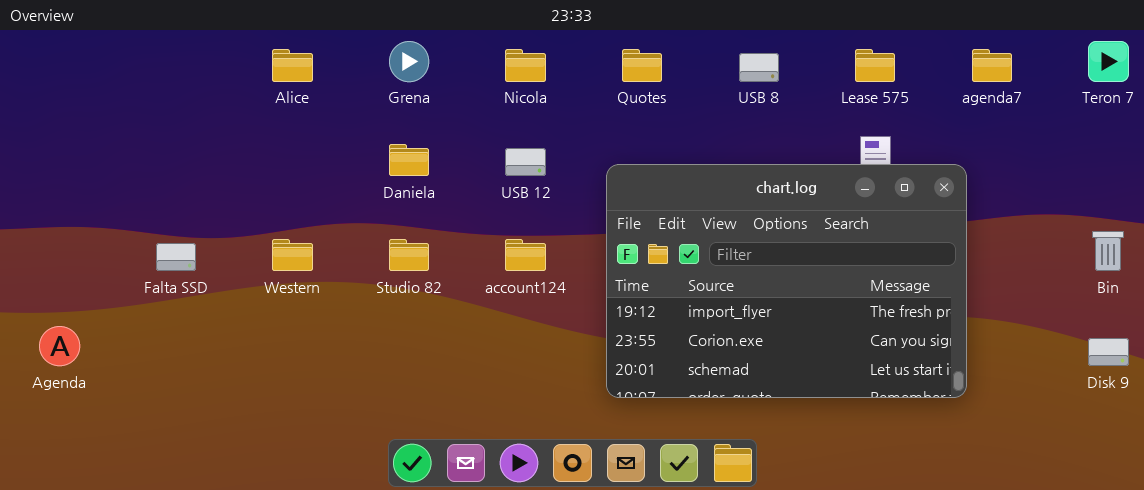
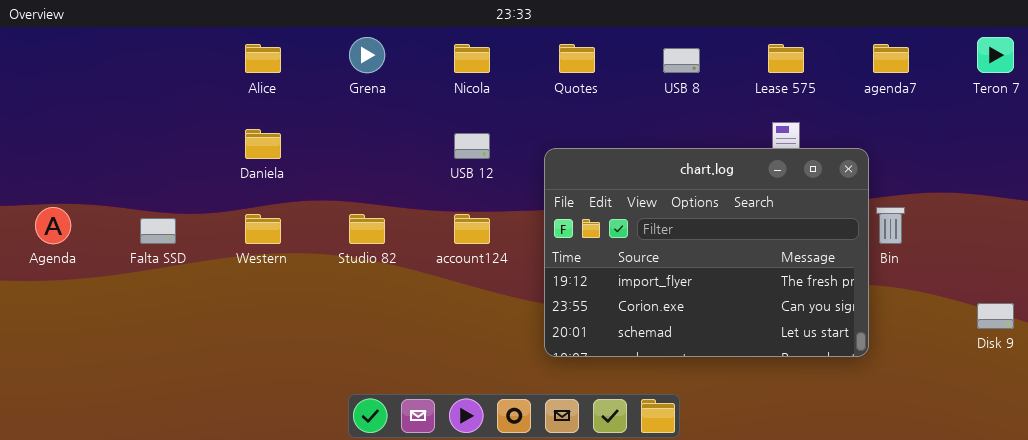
Daniela: [389,144,429,176] -> [245,129,281,159], moved
Bin: [1092,231,1124,271] -> [876,207,905,244], moved
Agenda: [39,326,80,366] -> [35,207,71,244], moved

